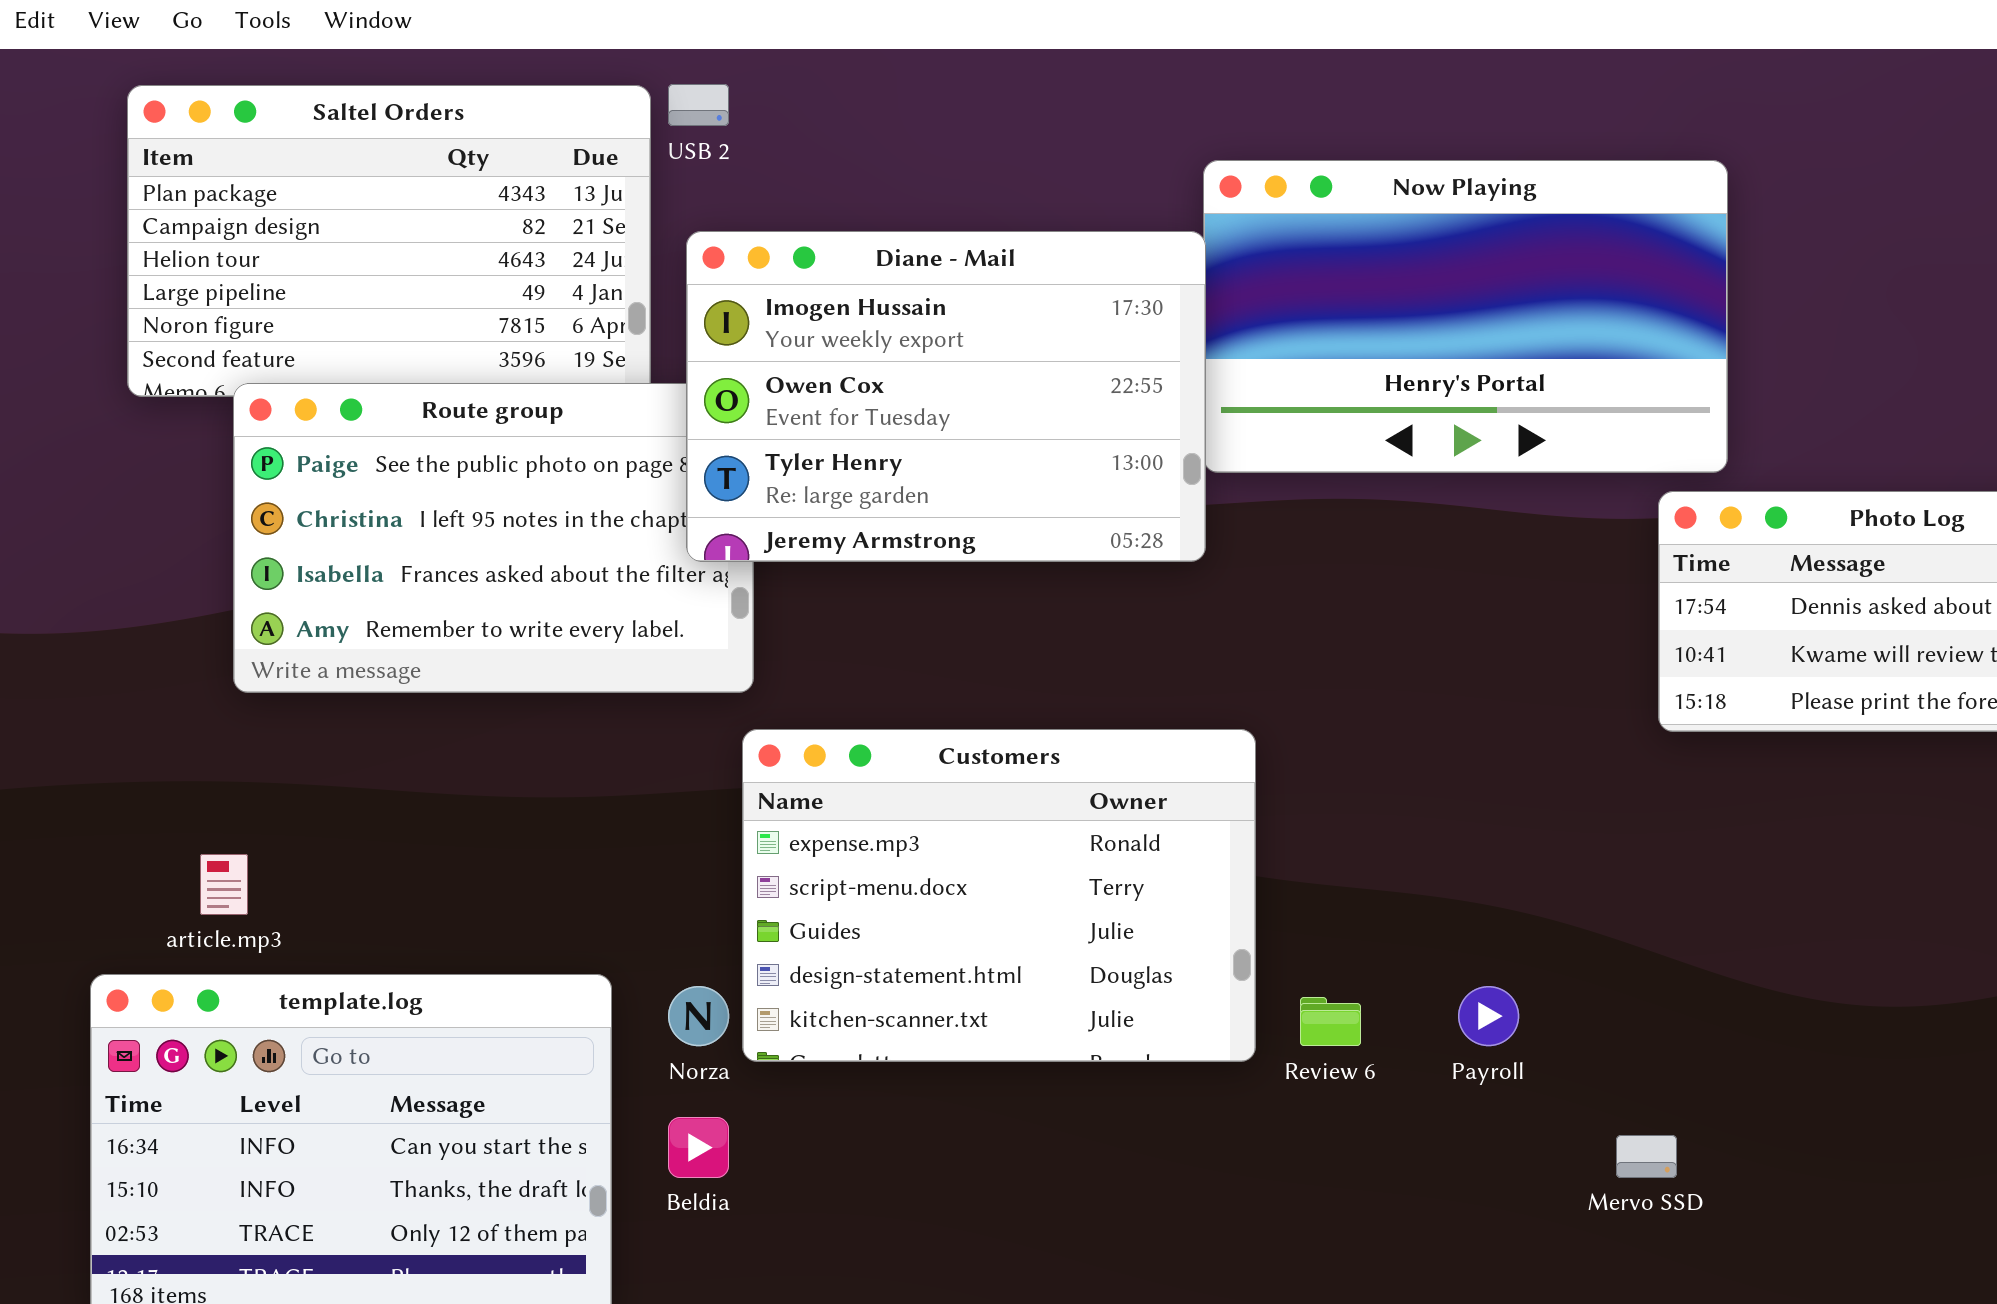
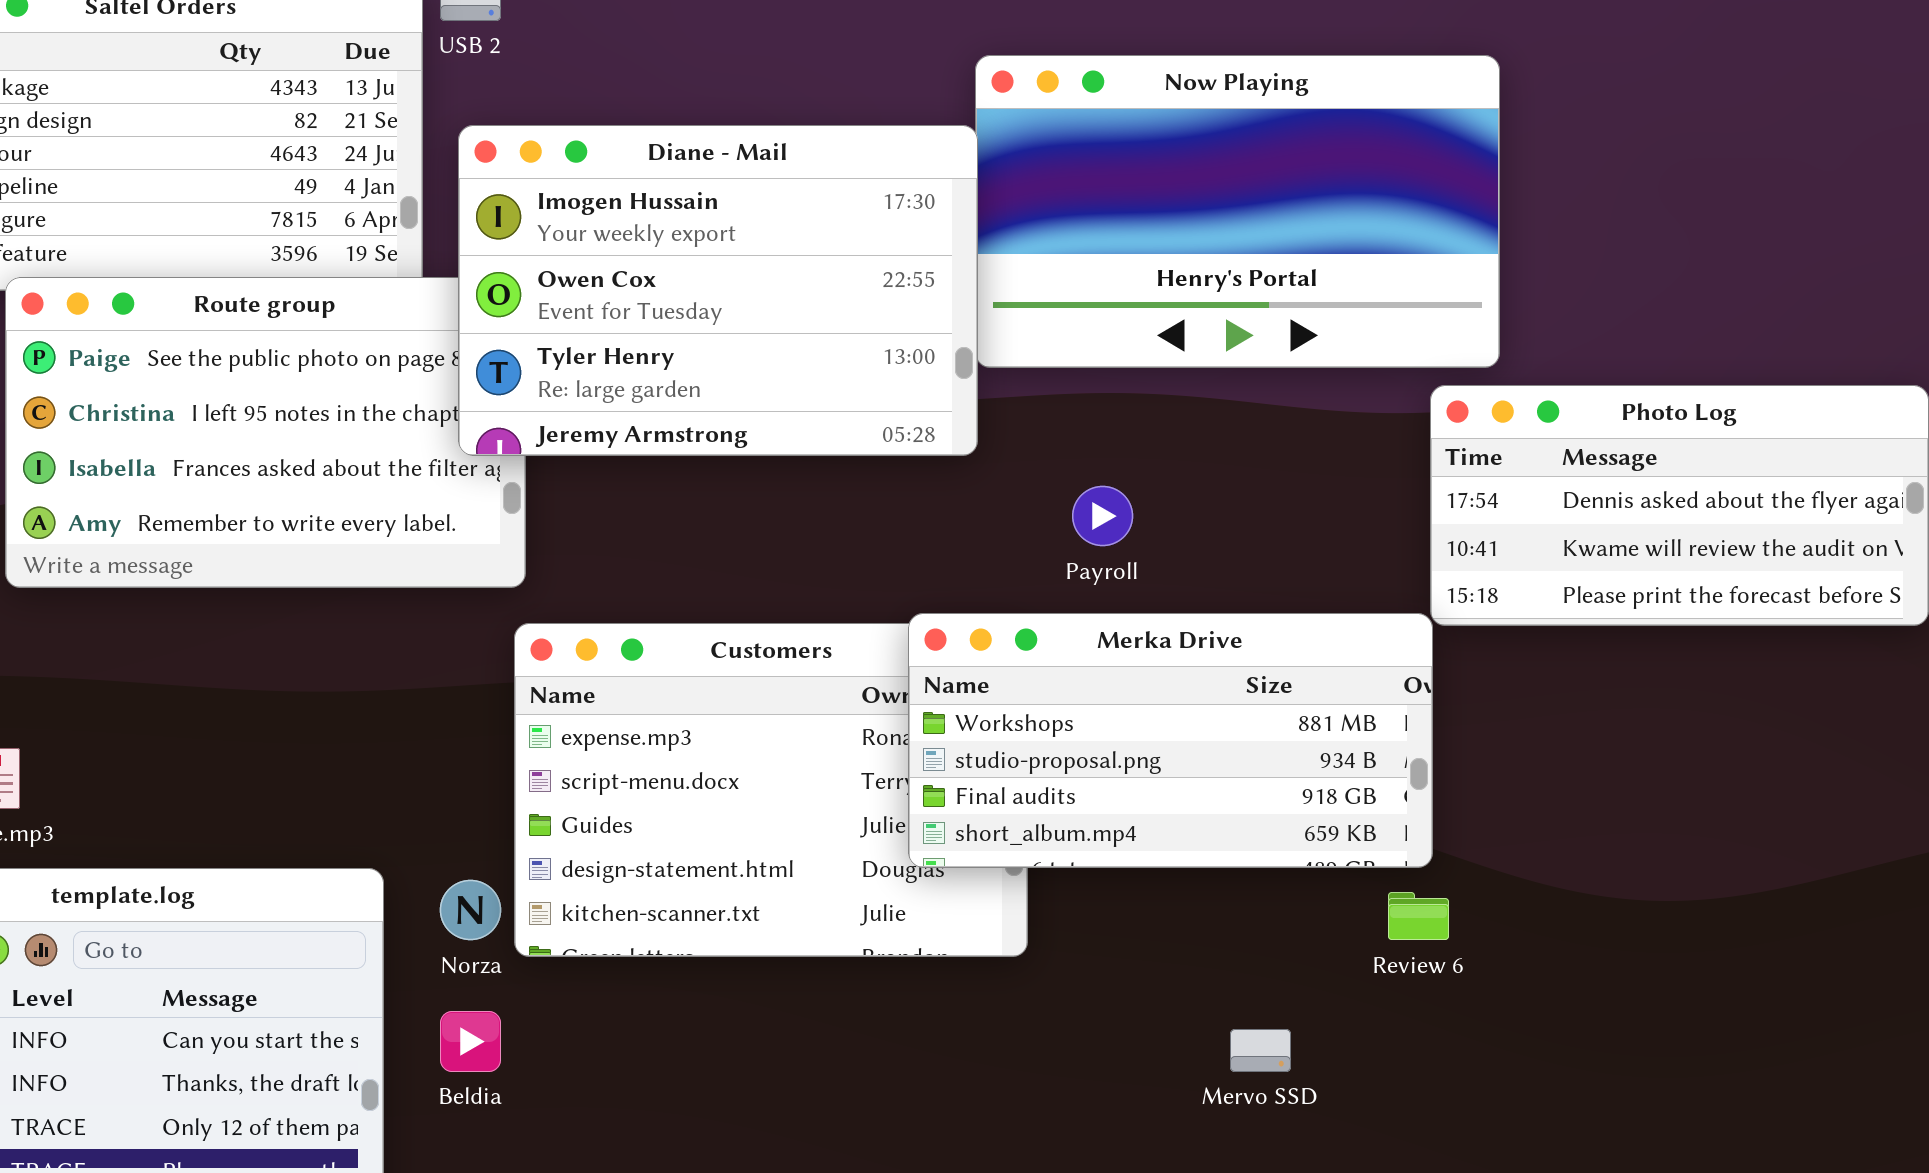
Merka Drive: none -> [908,613,1433,868], opened
Payroll: [1458,986,1519,1046] -> [1072,486,1133,546], moved
Review 6: [1300,997,1361,1046] -> [1388,892,1449,940], moved
Mervo SSD: [1616,1135,1677,1178] -> [1230,1029,1291,1072], moved

